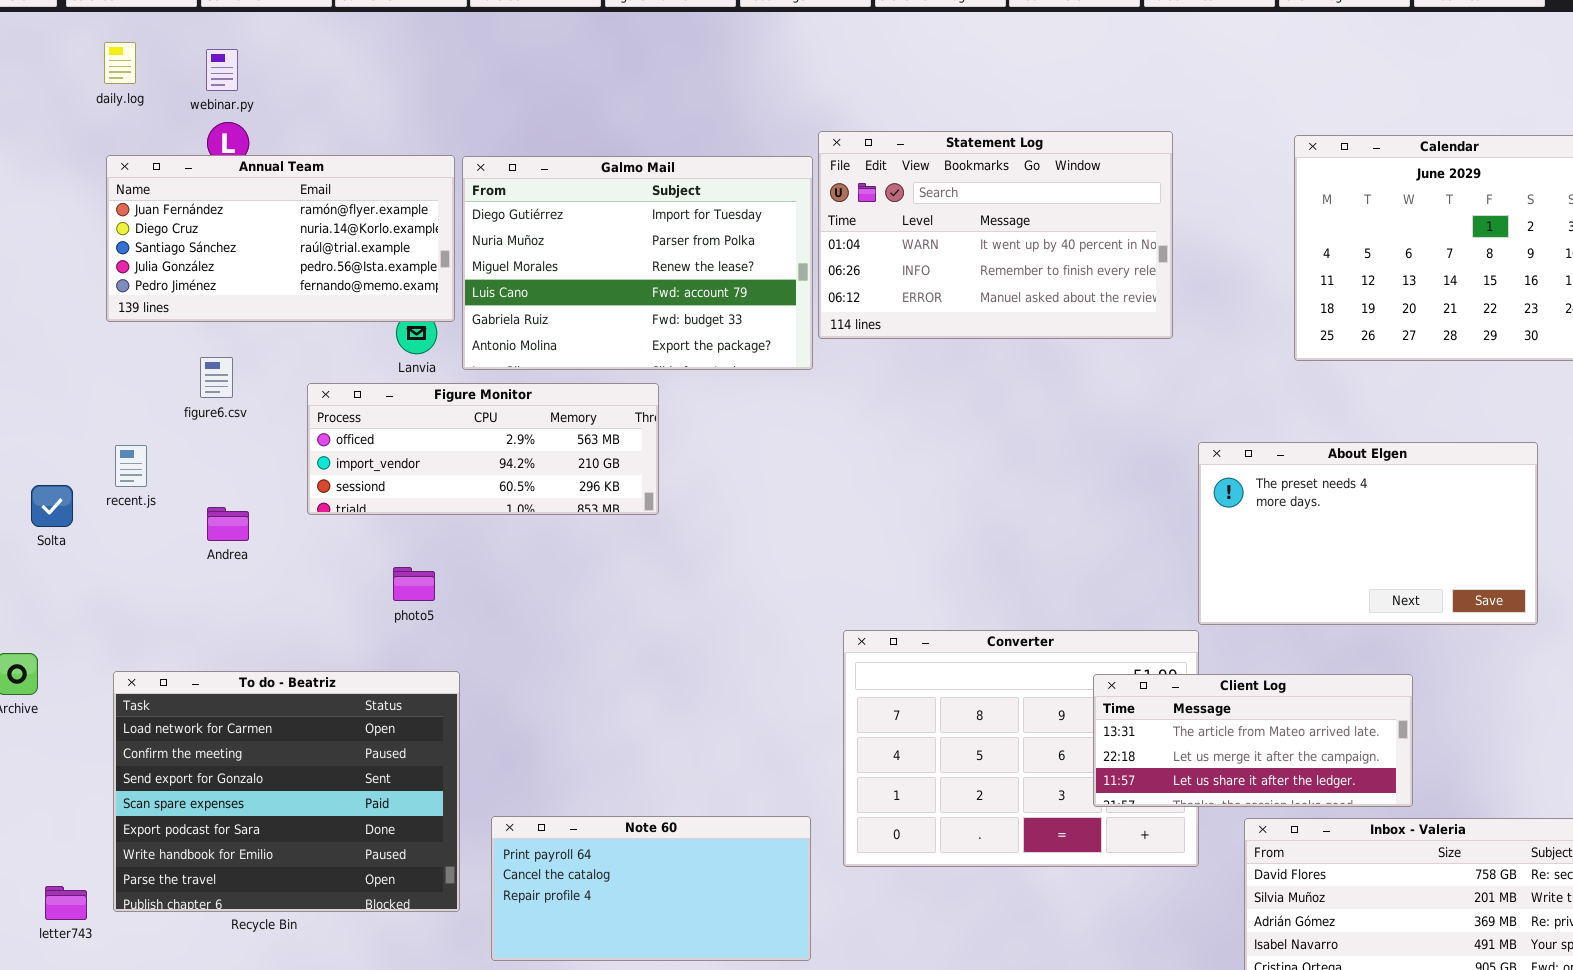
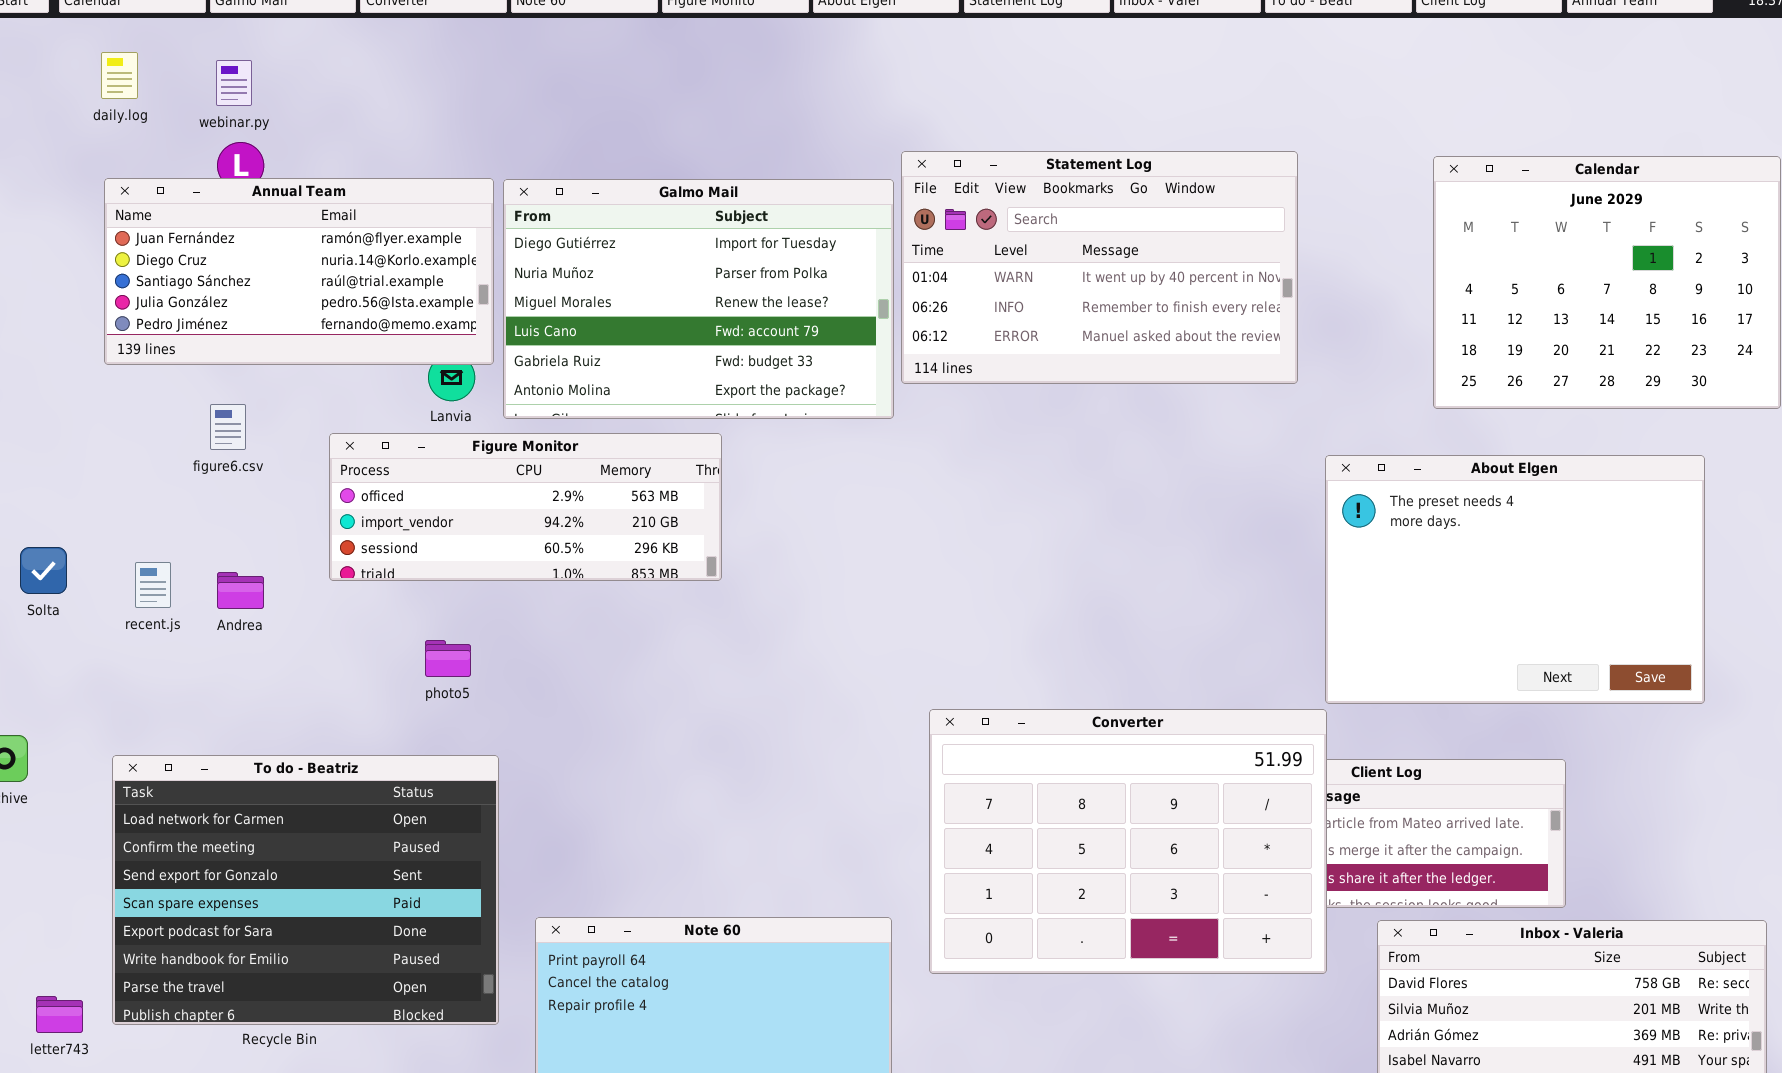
About Elgen: [1198,442,1538,625] -> [1325,455,1705,704], resized
recent.js: [115,445,147,487] -> [135,562,171,608], moved
Converter: [843,630,1199,867] -> [929,709,1327,974], raised

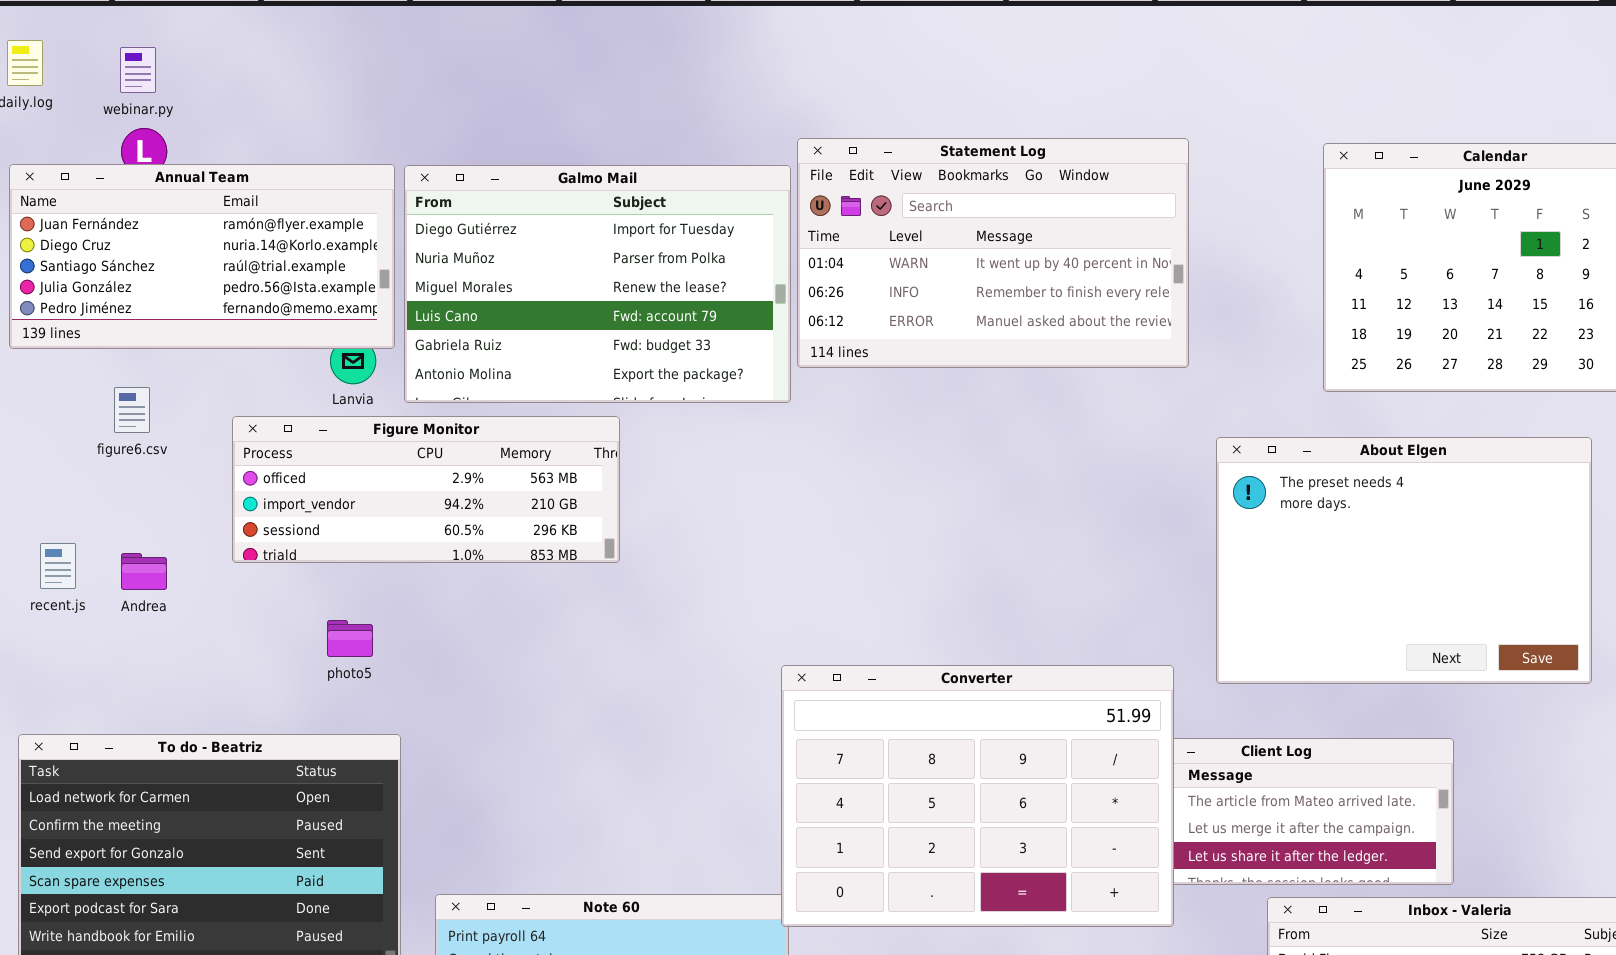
Converter: [929,709,1327,974] -> [781,665,1174,927], moved

